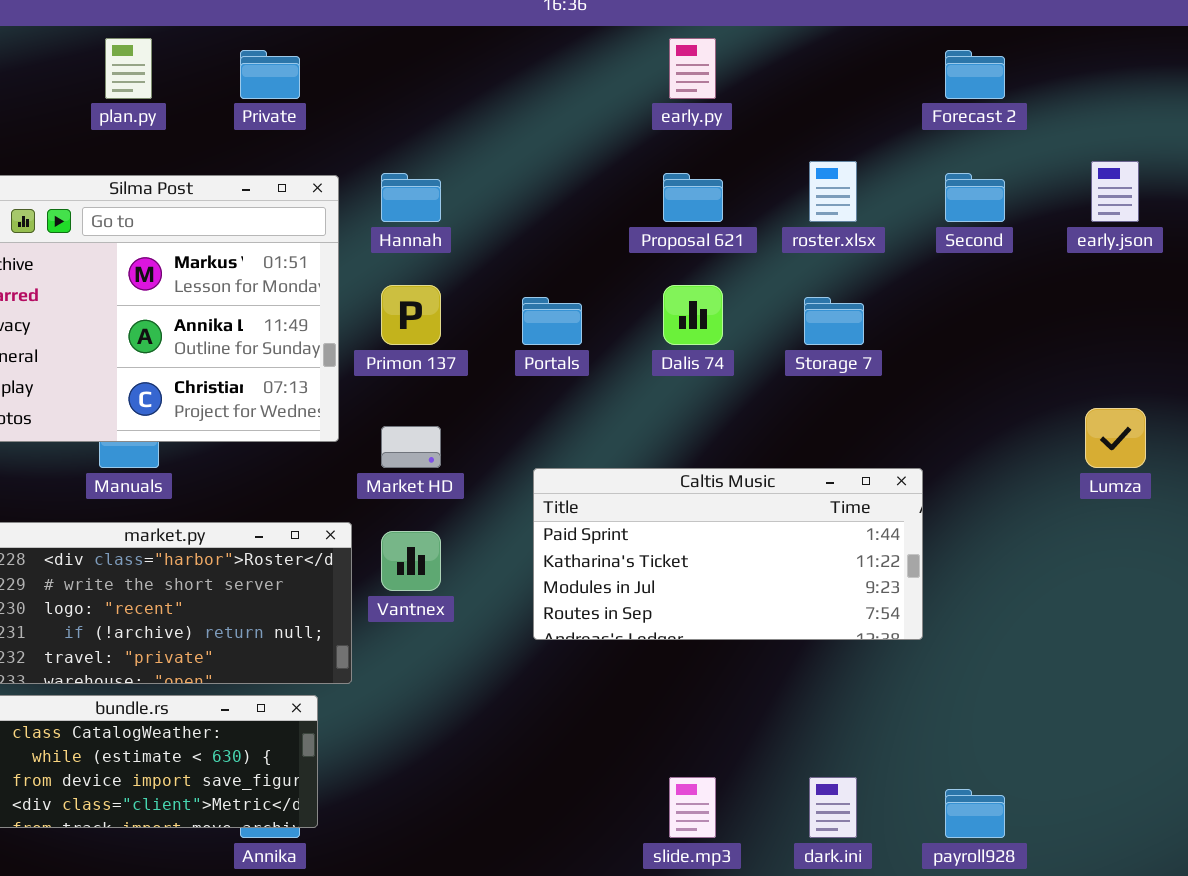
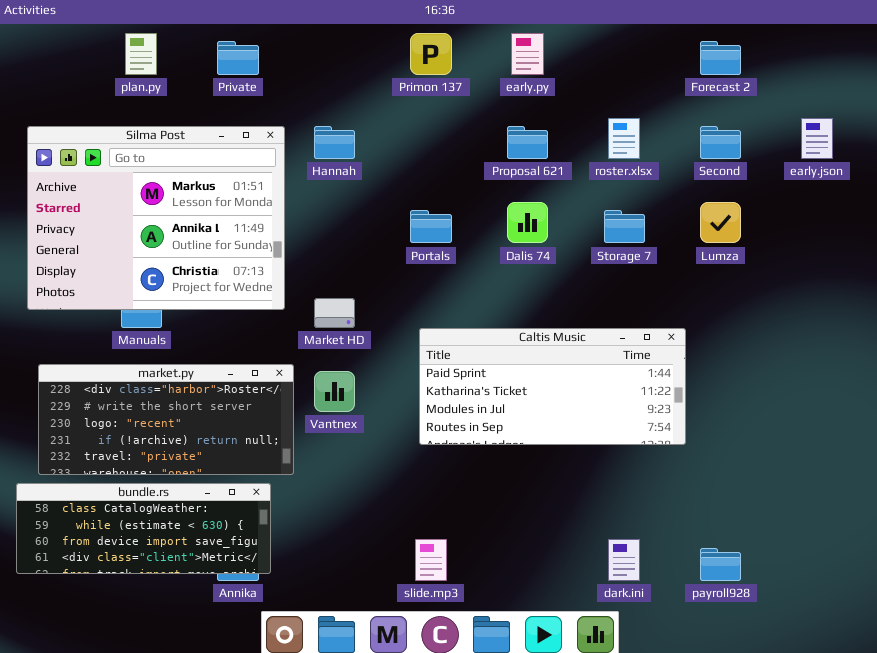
Primon 137: [381,285,441,345] -> [410,33,452,75], moved
Lumza: [1085,408,1146,468] -> [700,202,741,243], moved
slide.mp3: [669,777,716,838] -> [415,539,447,581], moved

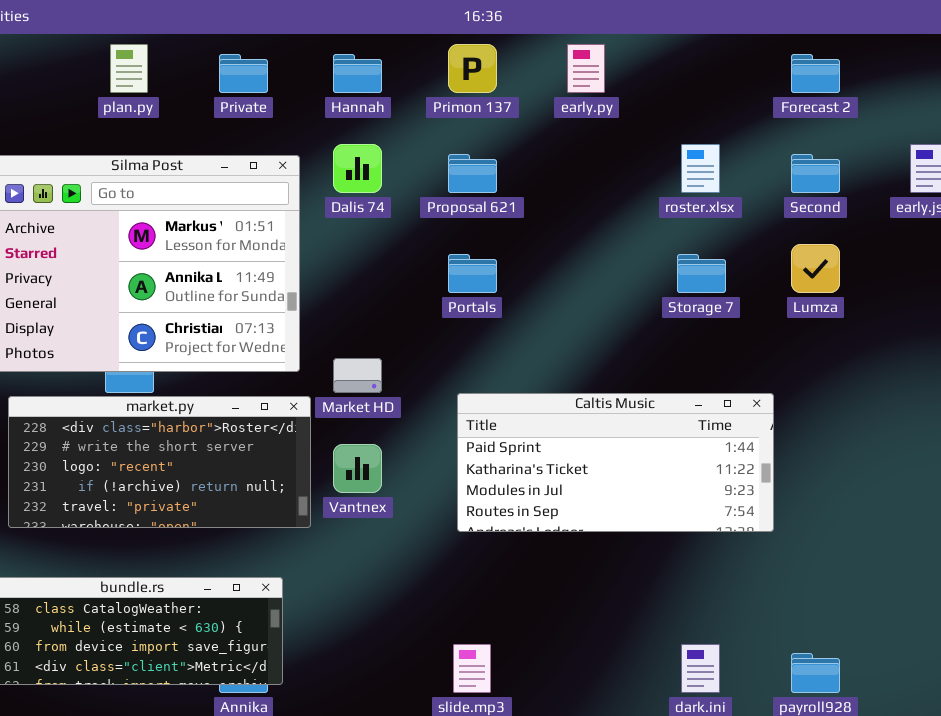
Hannah: [314,126,355,159] -> [333,54,382,93], moved
Proposal 621: [507,126,548,159] -> [448,154,497,193], moved
Dalis 74: [507,202,548,243] -> [333,144,382,193], moved
market.py: [38,364,294,475] -> [8,396,311,528], moved

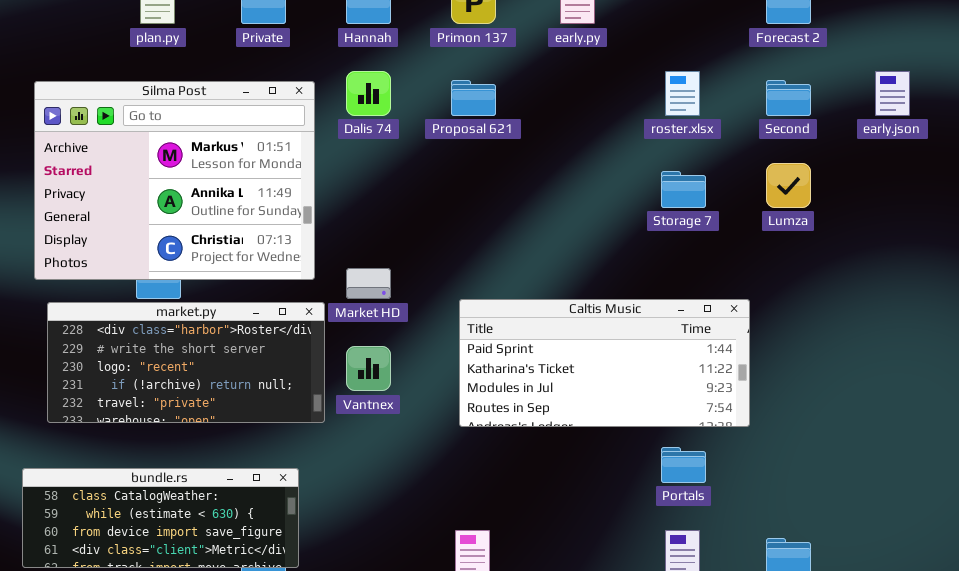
Portals: [448,254,497,293] -> [661,447,706,483], moved

